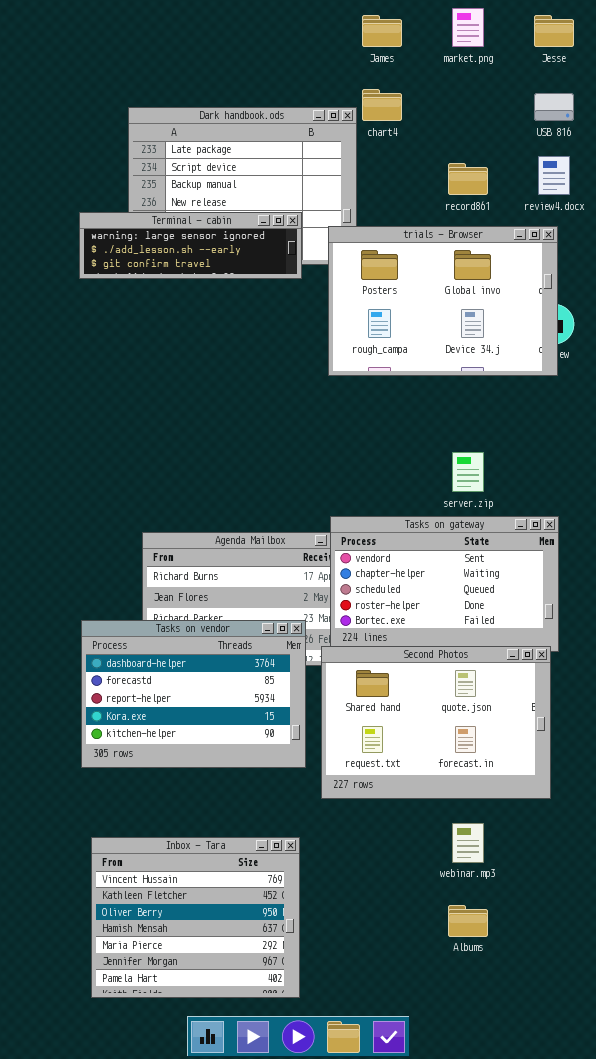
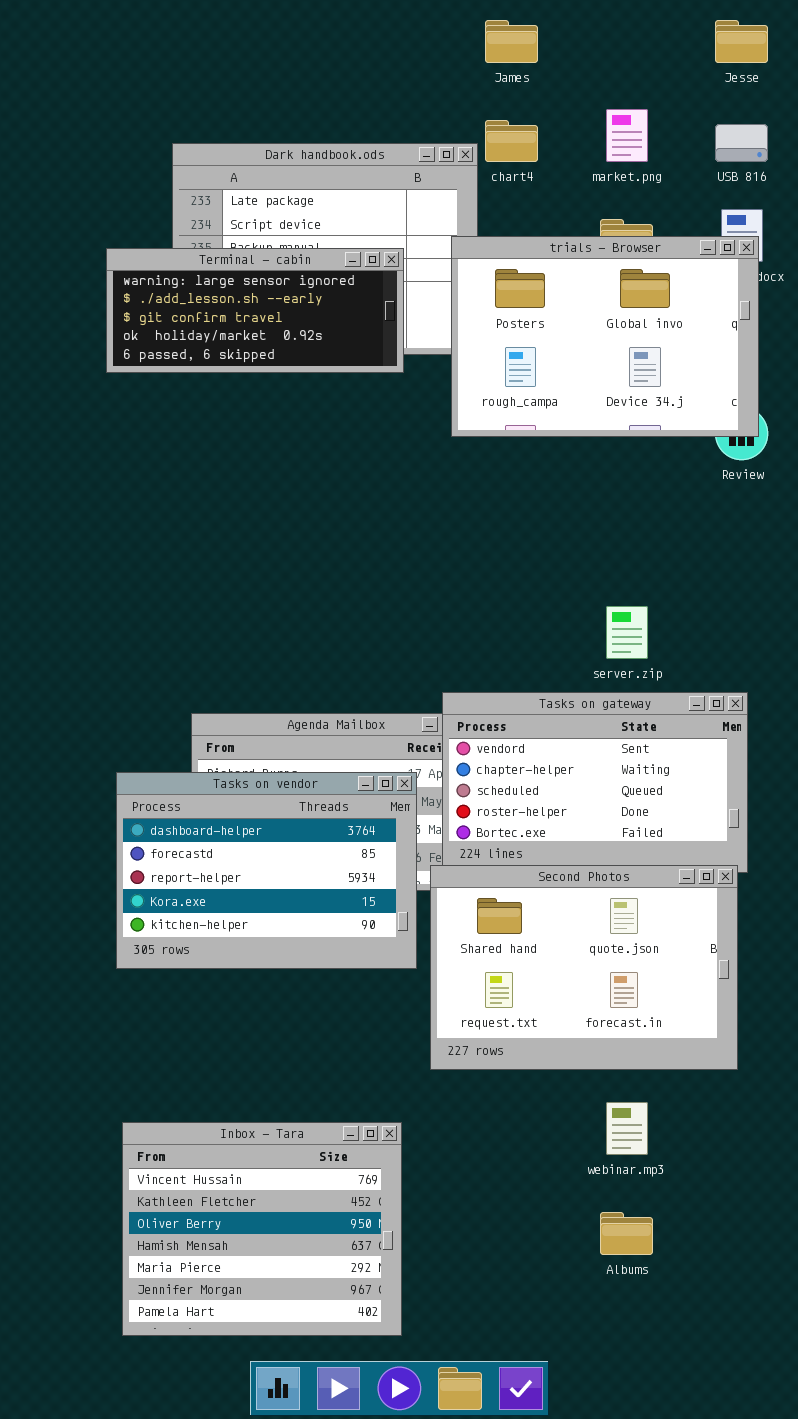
market.png: [452,8,484,47] -> [606,109,648,162], moved
Terminal - cabin: [79,212,302,279] -> [106,248,404,373], resized
trials - Browser: [328,226,558,376] -> [451,236,759,437], moved
Tasks on vendor: [81,620,306,768] -> [116,772,417,969], moved

